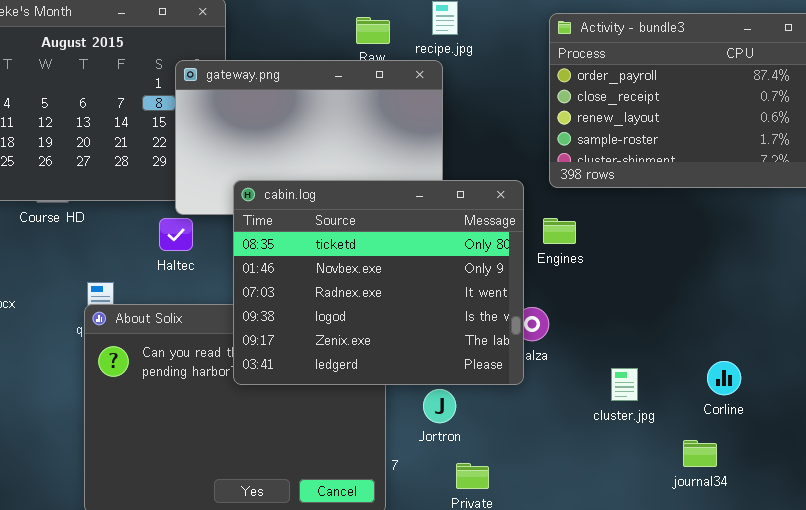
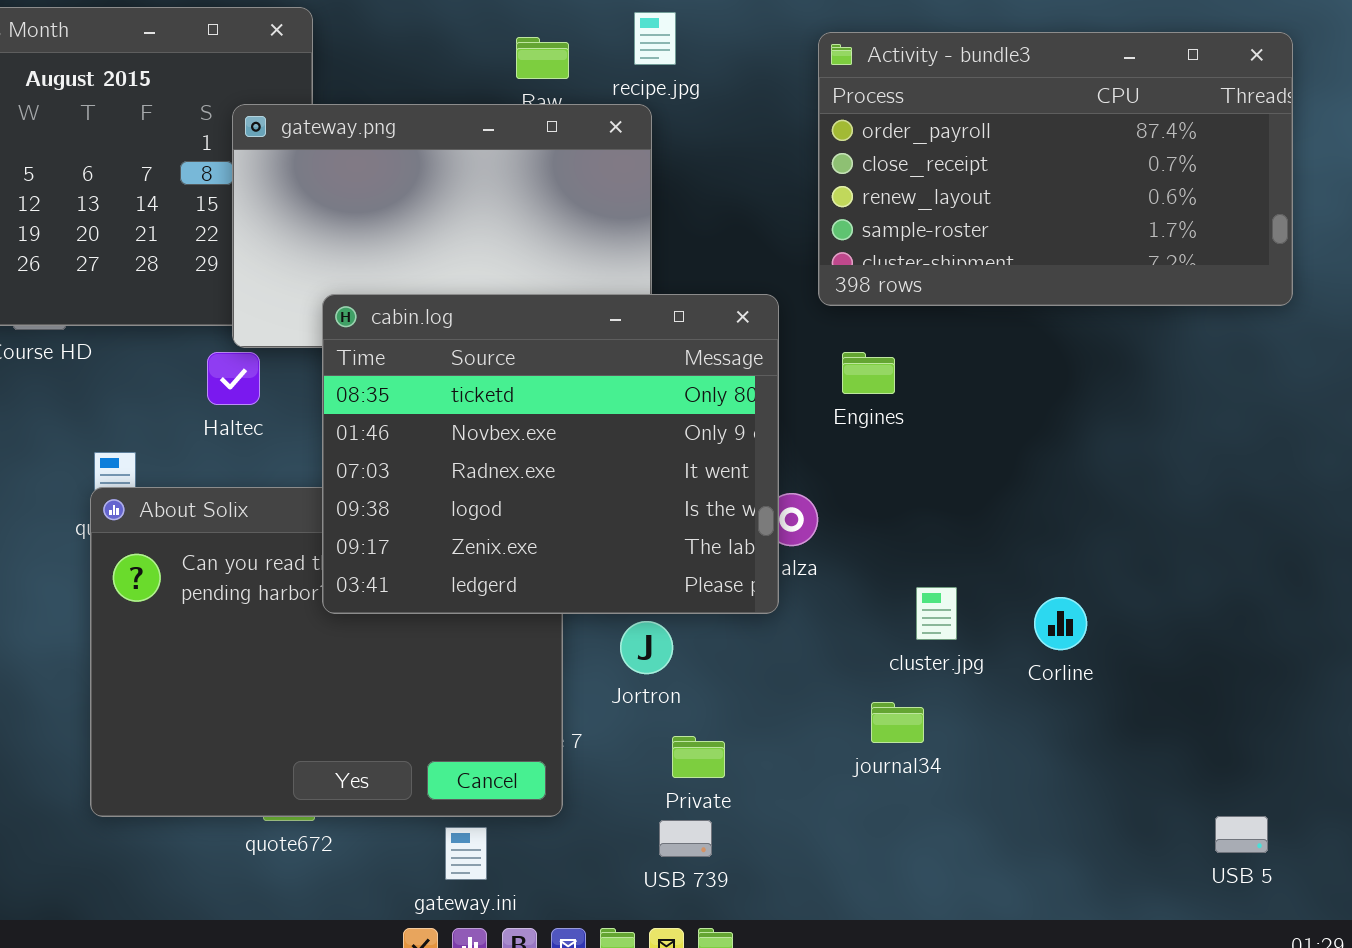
Engines: [543,218,576,244] -> [842,352,895,394], moved
Corline: [707,361,741,395] -> [1034,597,1087,650], moved
journal34: [683,440,717,467] -> [871,702,924,743], moved

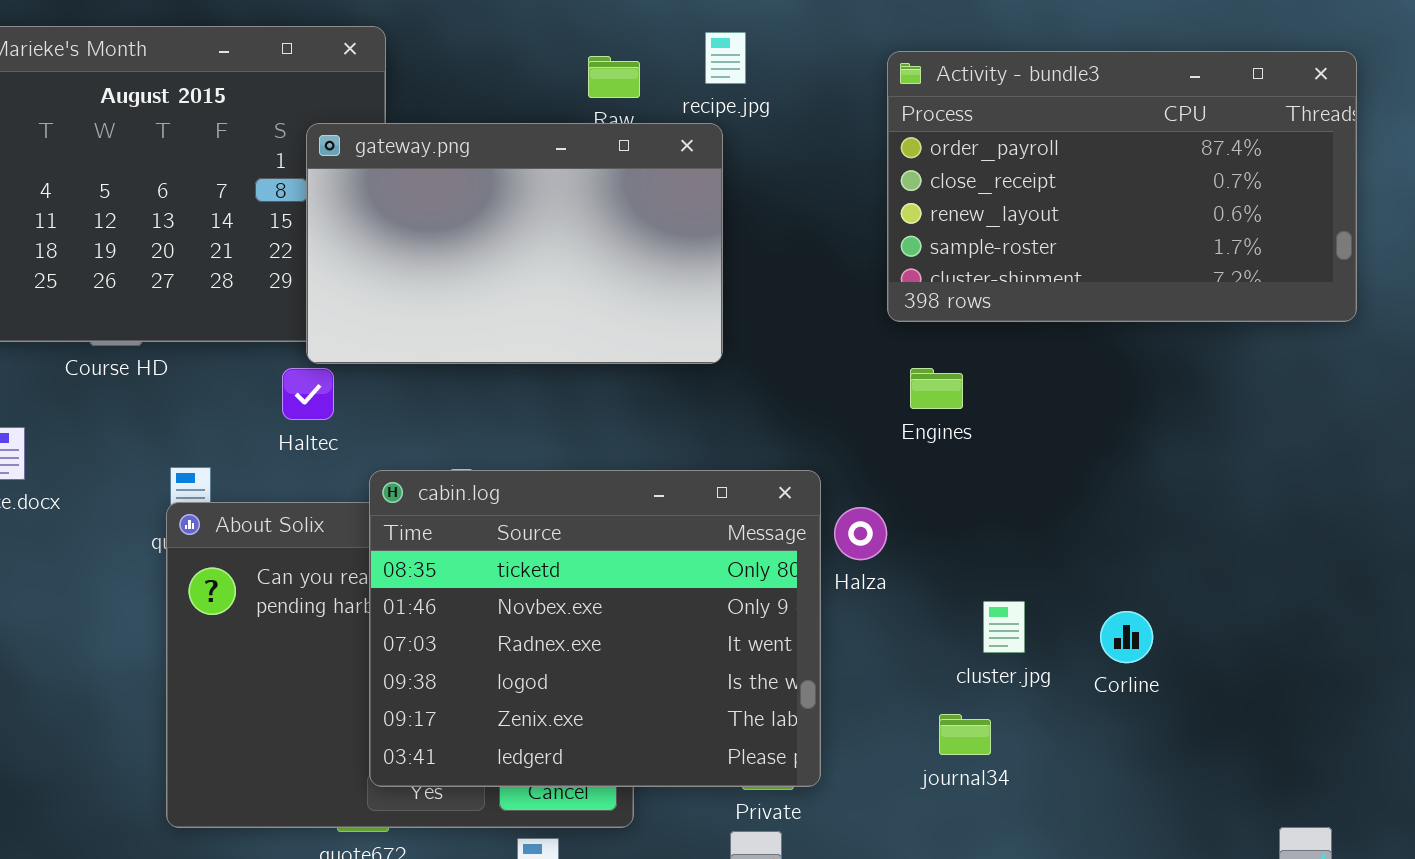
cabin.log: [322,294,779,614] -> [369,470,821,787], moved

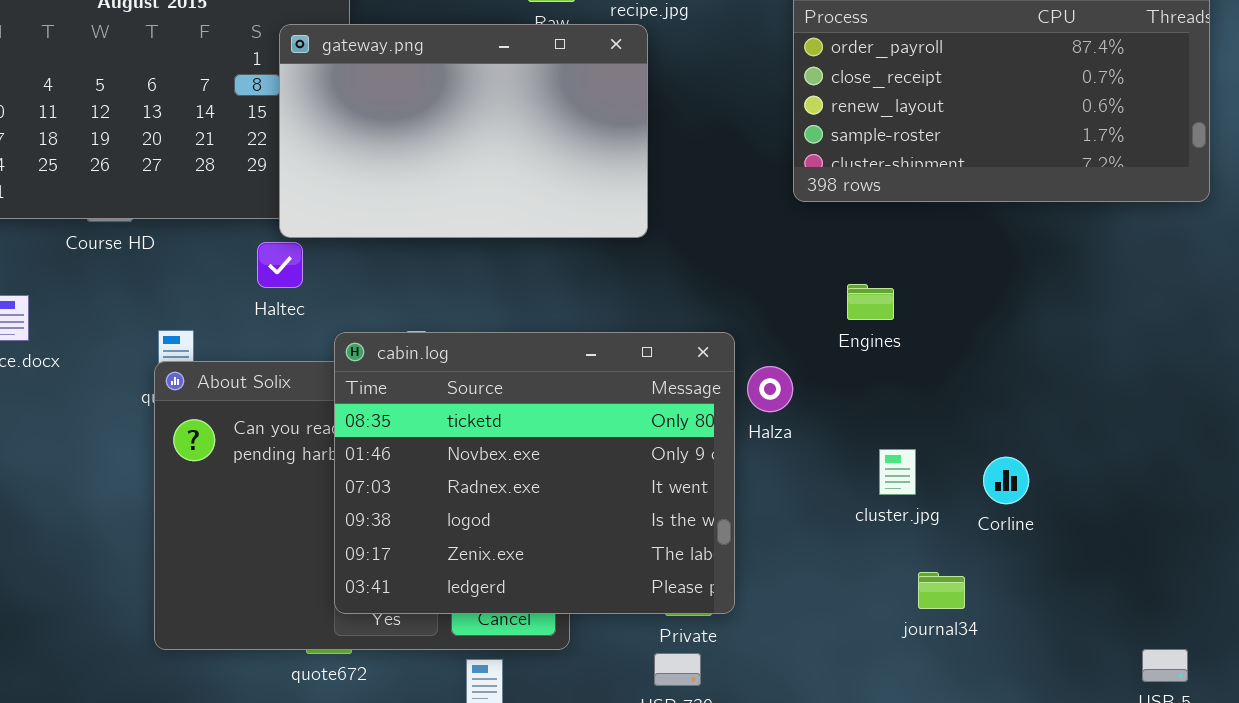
Engines: [910,368,963,409] -> [847,284,894,320], moved
journal34: [939,714,991,755] -> [918,572,965,609], moved

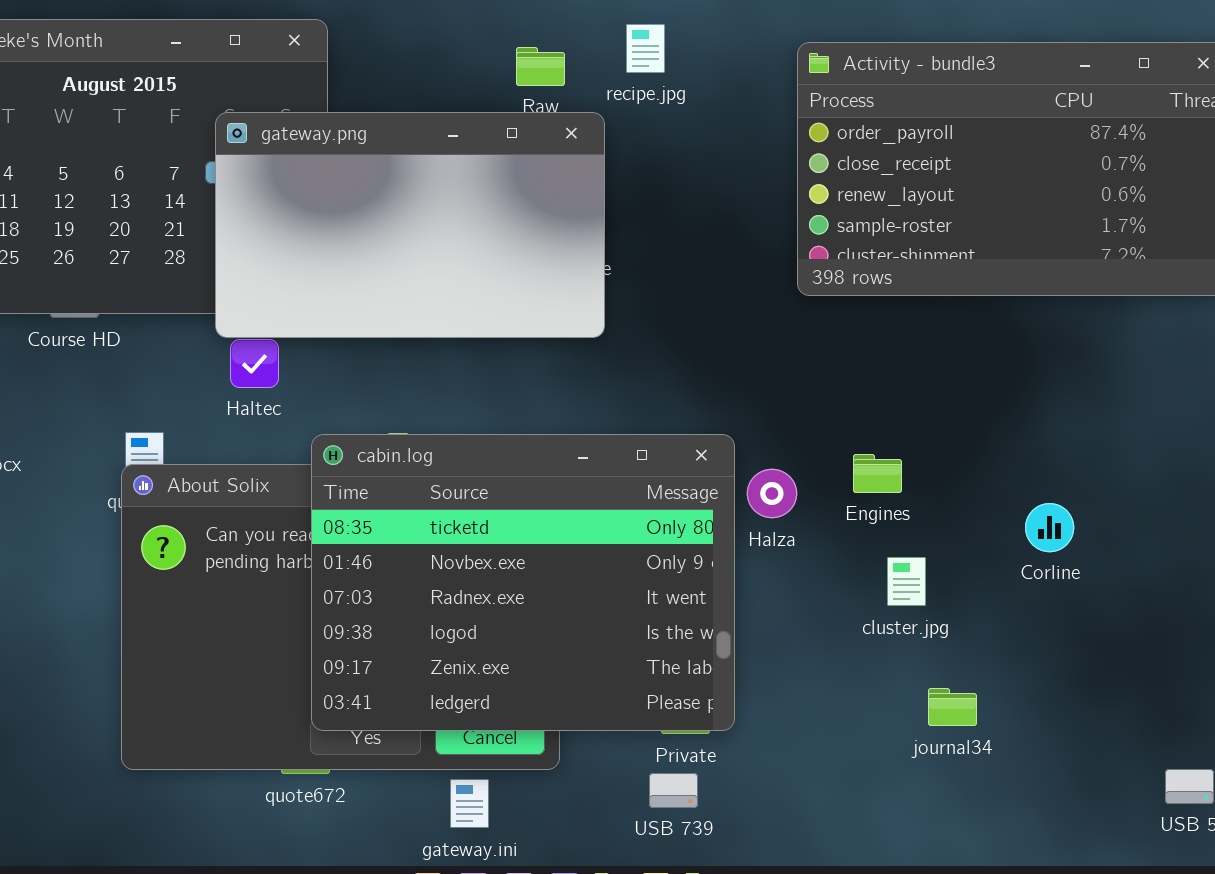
gateway.png: [279,24,648,238] -> [215,112,605,338], moved
Engines: [847,284,894,320] -> [853,454,902,493], moved
Corline: [983,457,1029,504] -> [1025,503,1074,552], moved

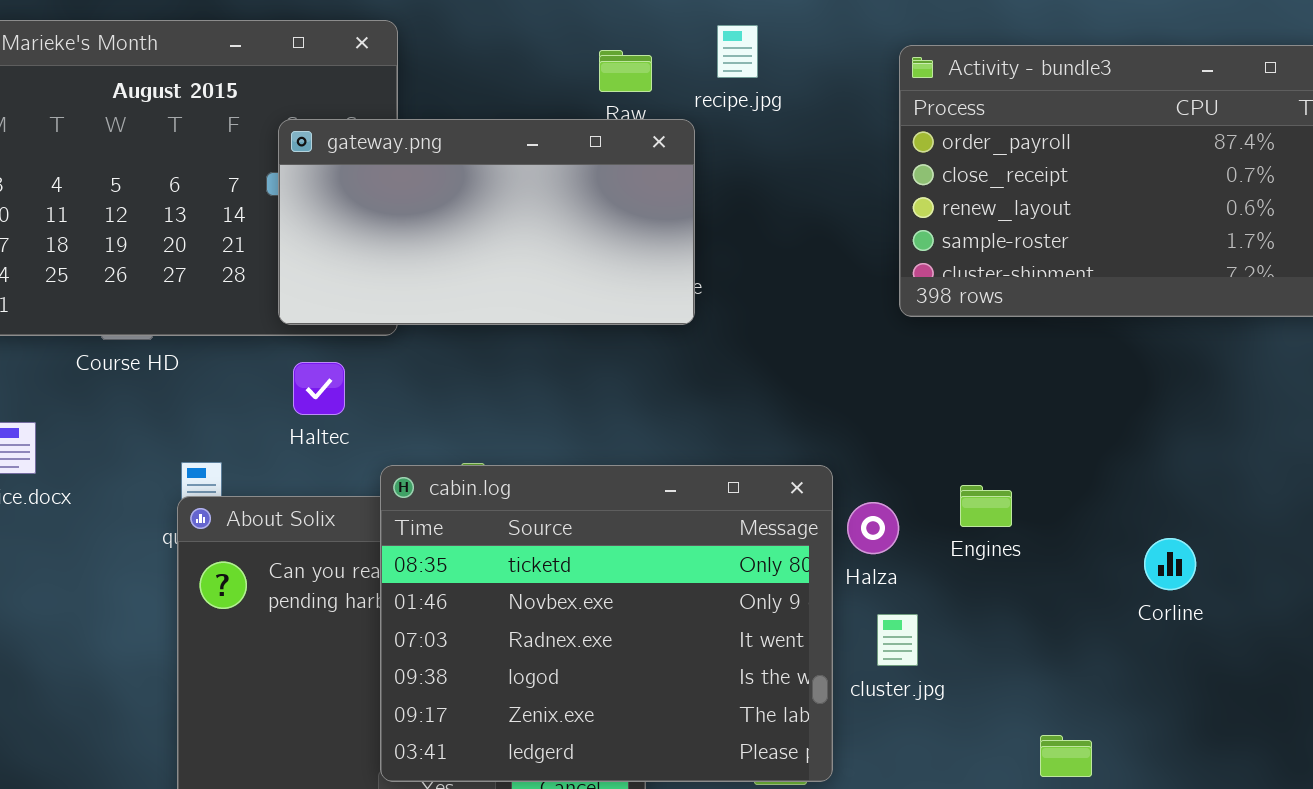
gateway.png: [215,112,605,338] -> [278,119,695,325], resized
cluster.jpg: [887,557,926,606] -> [877,614,918,666], moved

